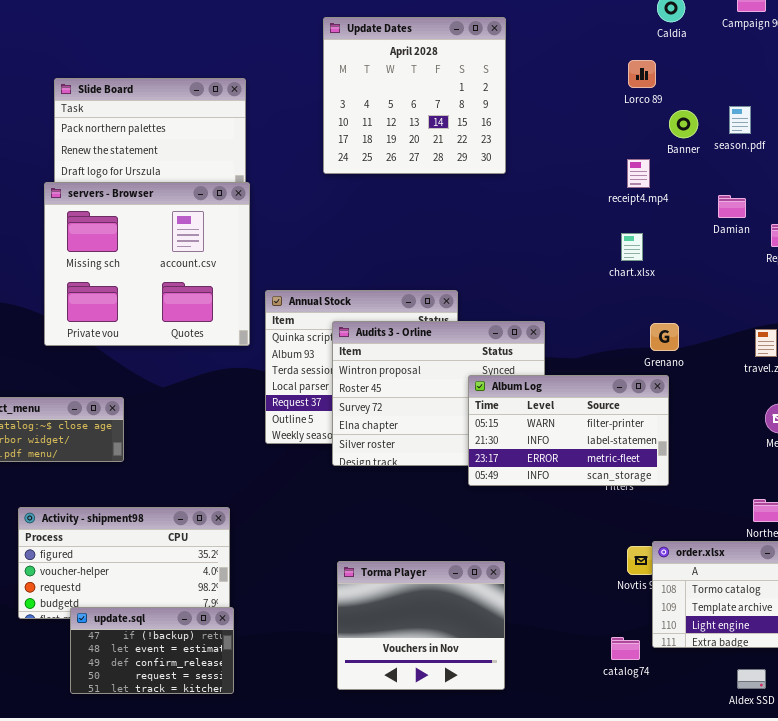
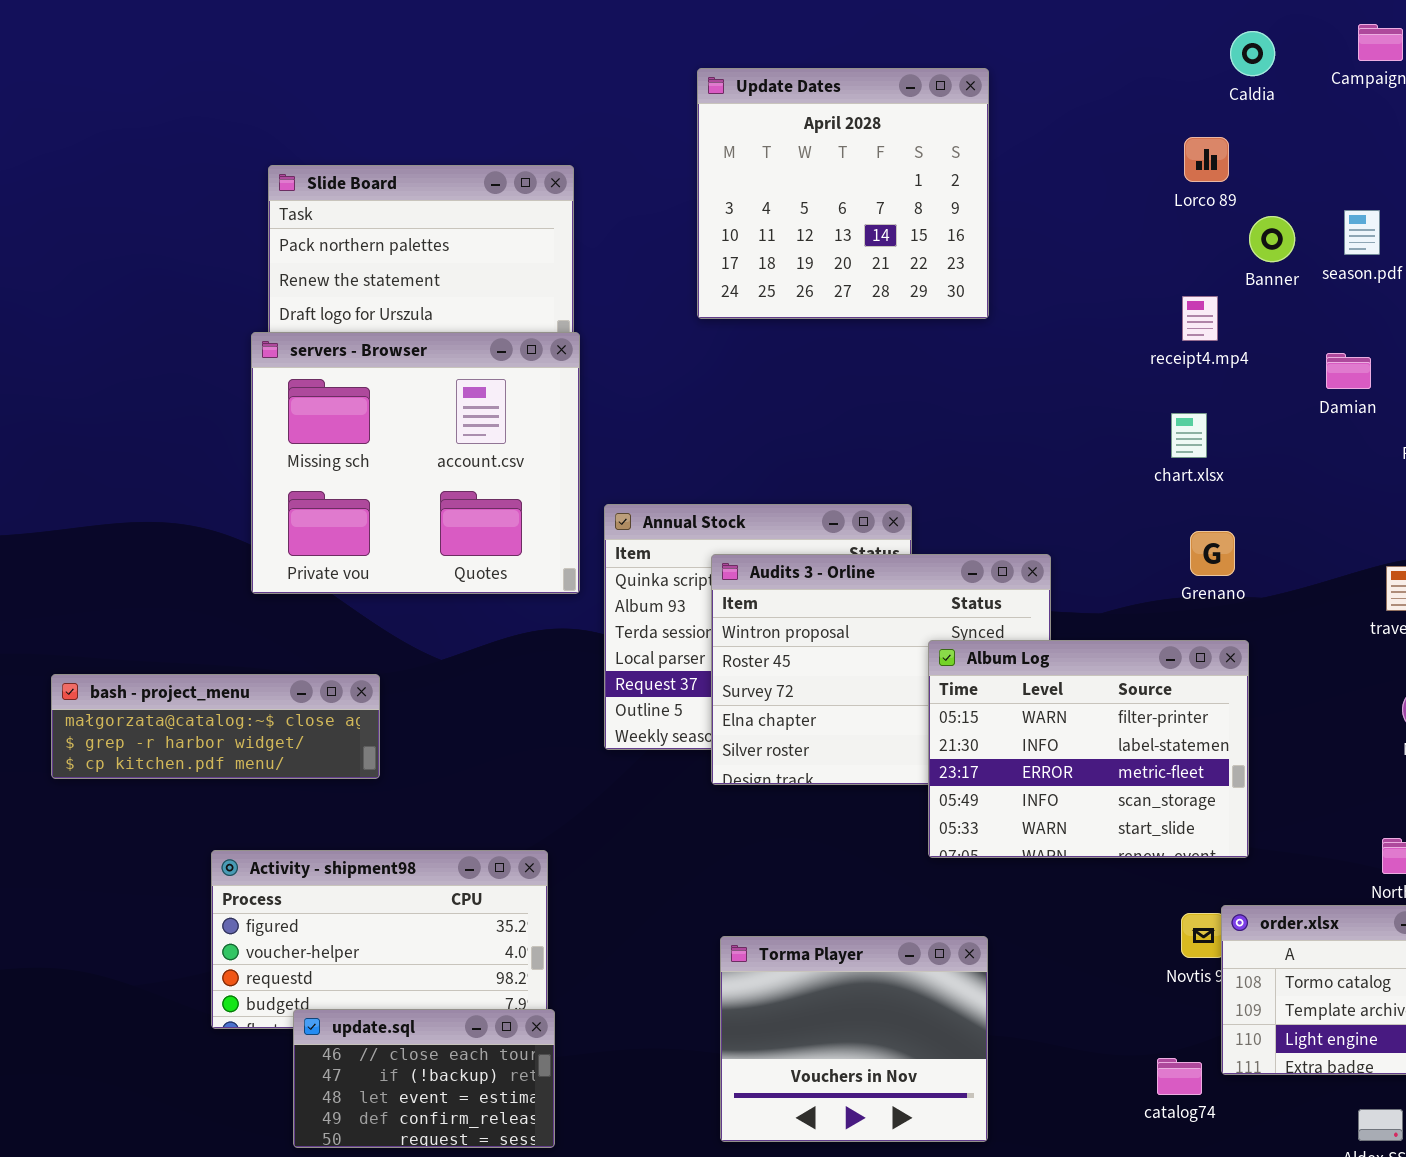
Grenano: [650,323,679,351] -> [1190,531,1235,576], moved
Album Log: [468,375,669,486] -> [928,640,1249,858], resized
update.sql: [70,607,234,694] -> [293,1009,555,1148], scrolled up 1 row

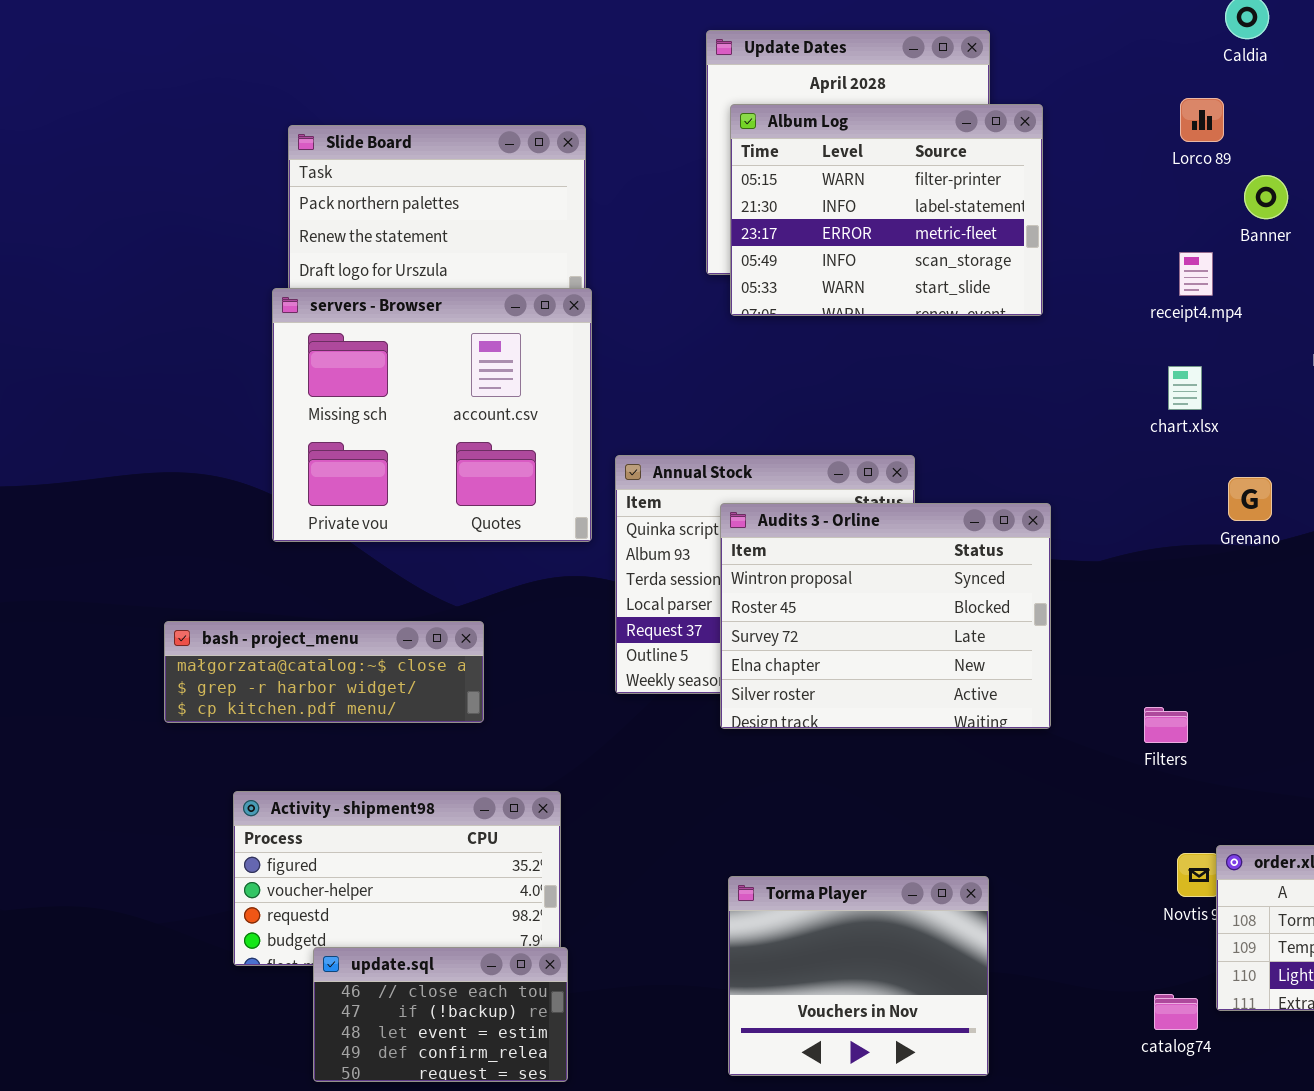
Grenano: [1190,531,1235,576] -> [1228,477,1272,521], moved
Album Log: [928,640,1249,858] -> [730,104,1043,316], moved
bash - project_menu: [51,674,380,779] -> [164,621,484,723], moved

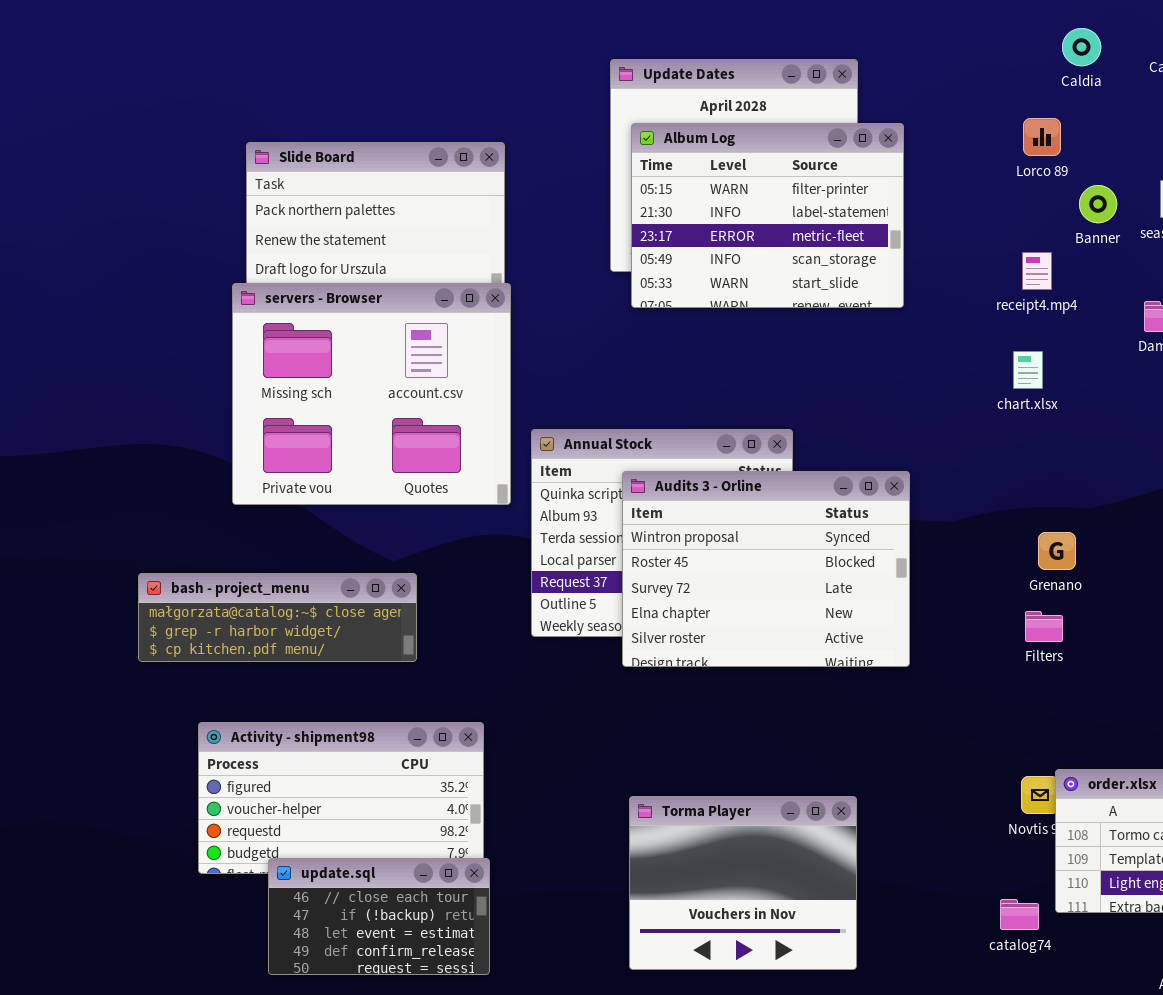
Grenano: [1228,477,1272,521] -> [1038,532,1076,570], moved
Filters: [1144,707,1188,743] -> [1025,611,1063,642], moved

